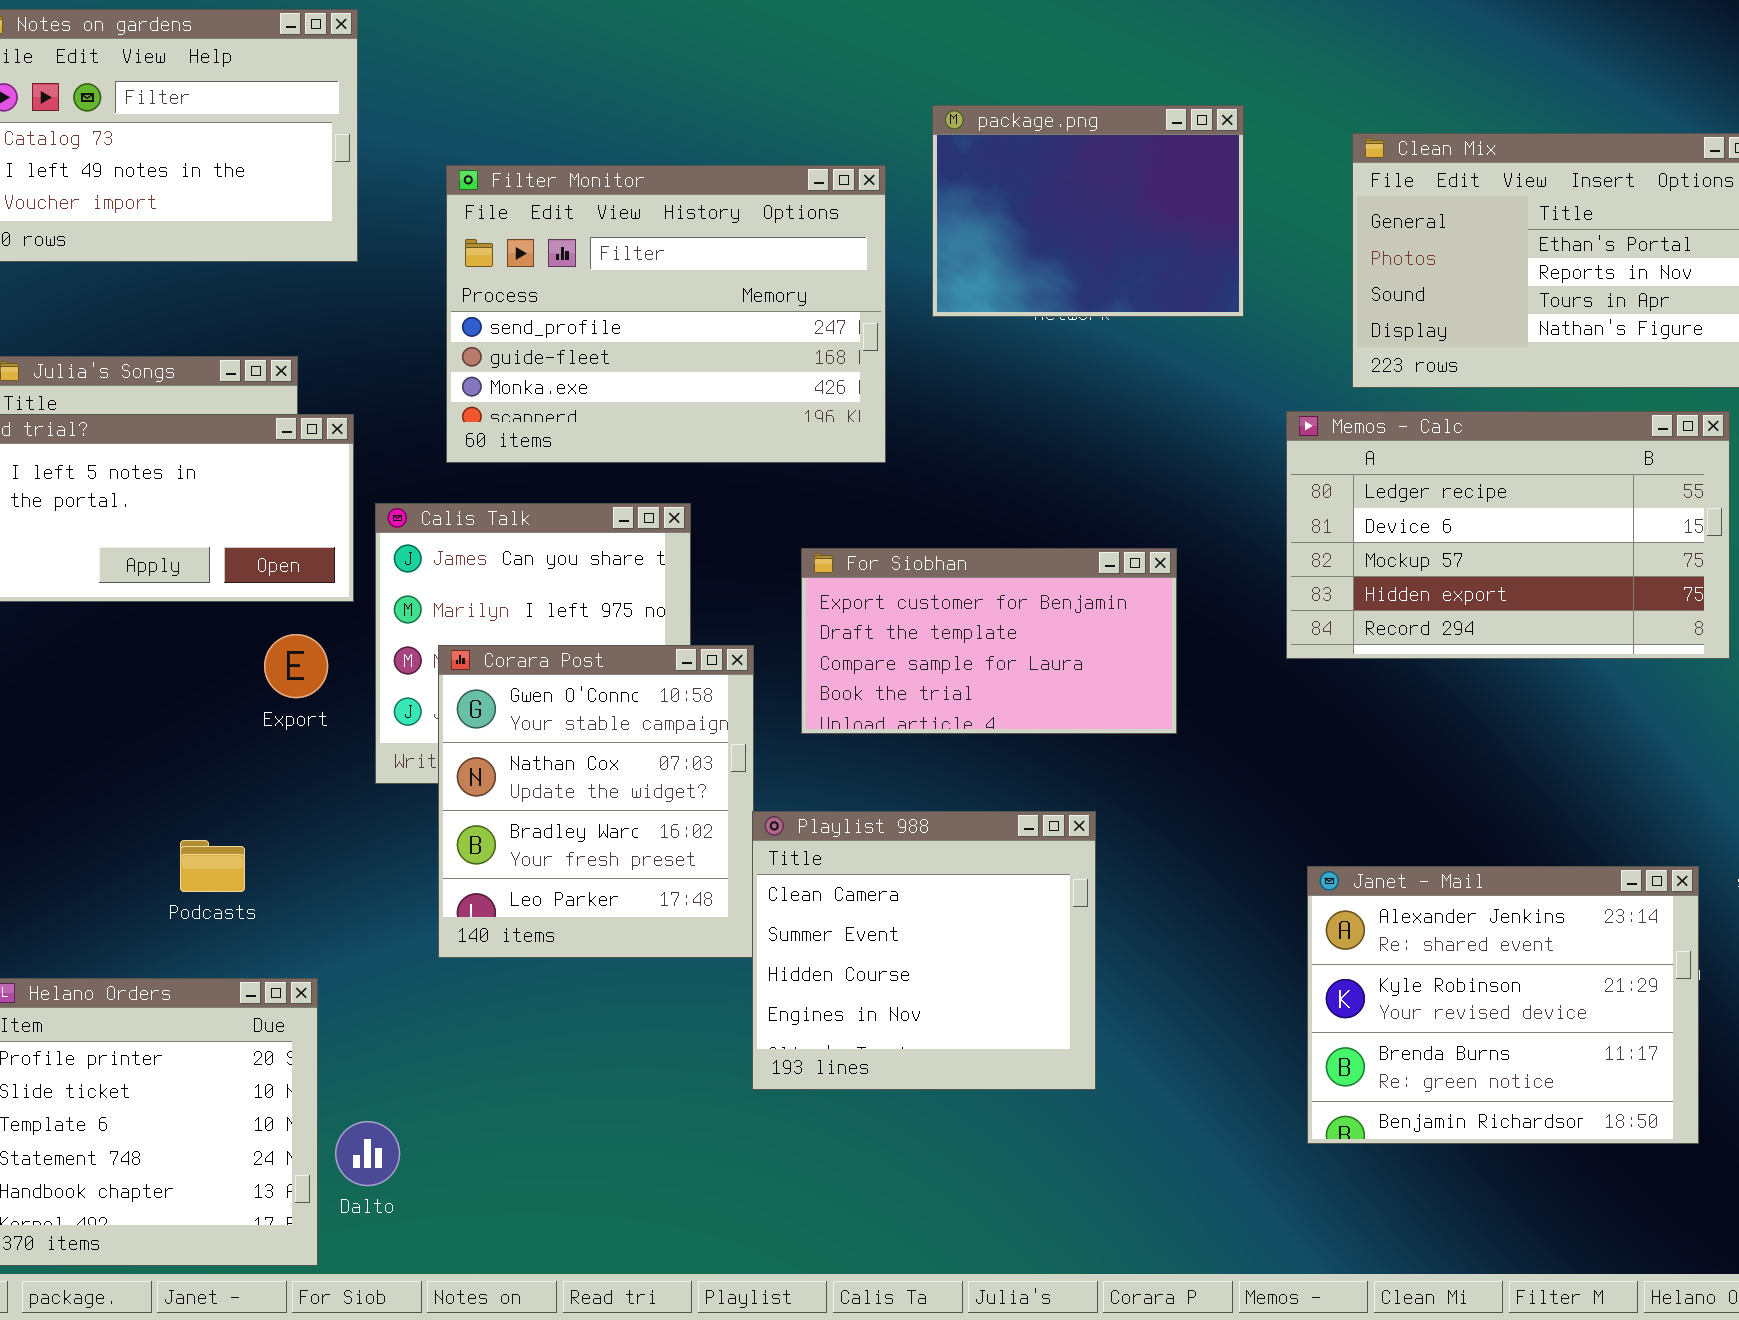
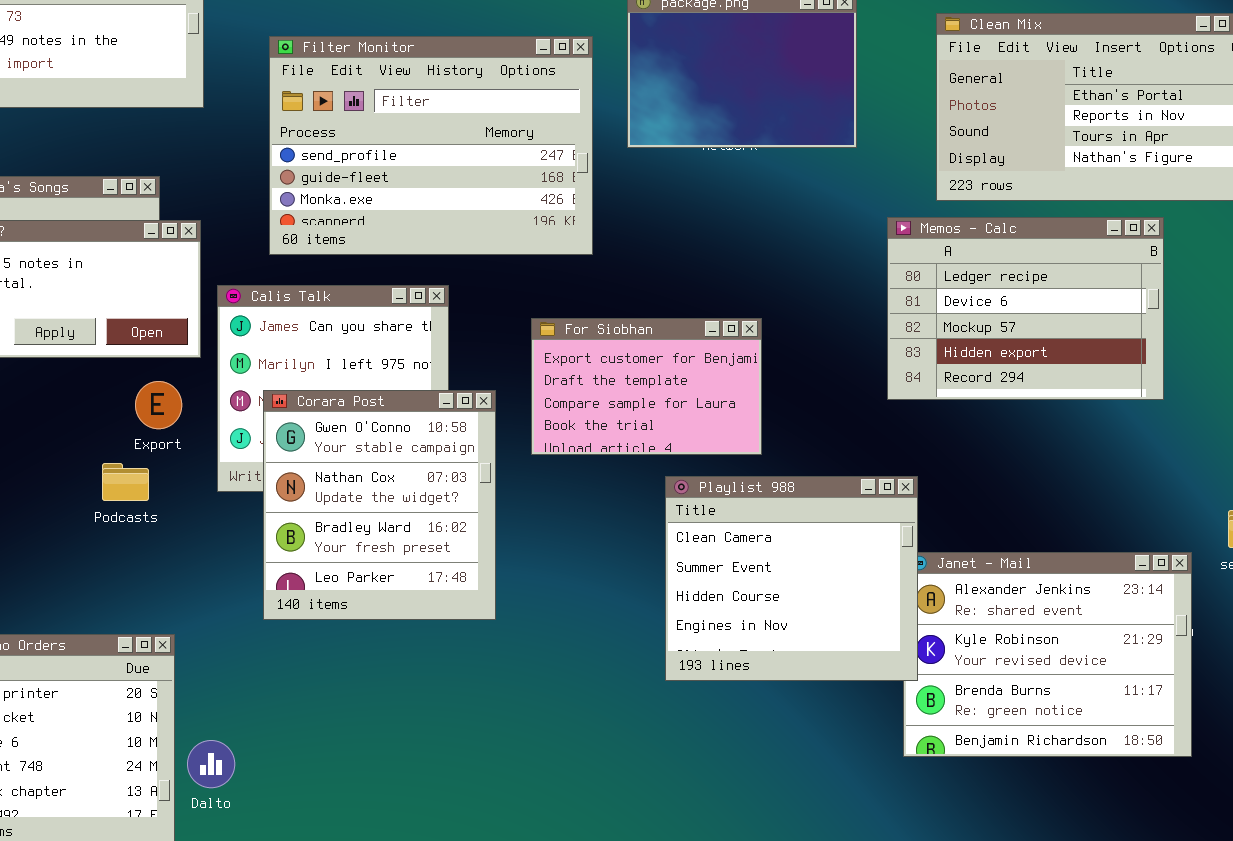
Memos - Calc: [1286,411,1730,659] -> [887,217,1164,400], resized
For Siobhan: [801,548,1177,734] -> [531,318,762,455], resized
Playlist 988: [752,811,1096,1090] -> [665,476,918,681], moved
Podcasts: [180,840,245,892] -> [102,463,149,501], moved

